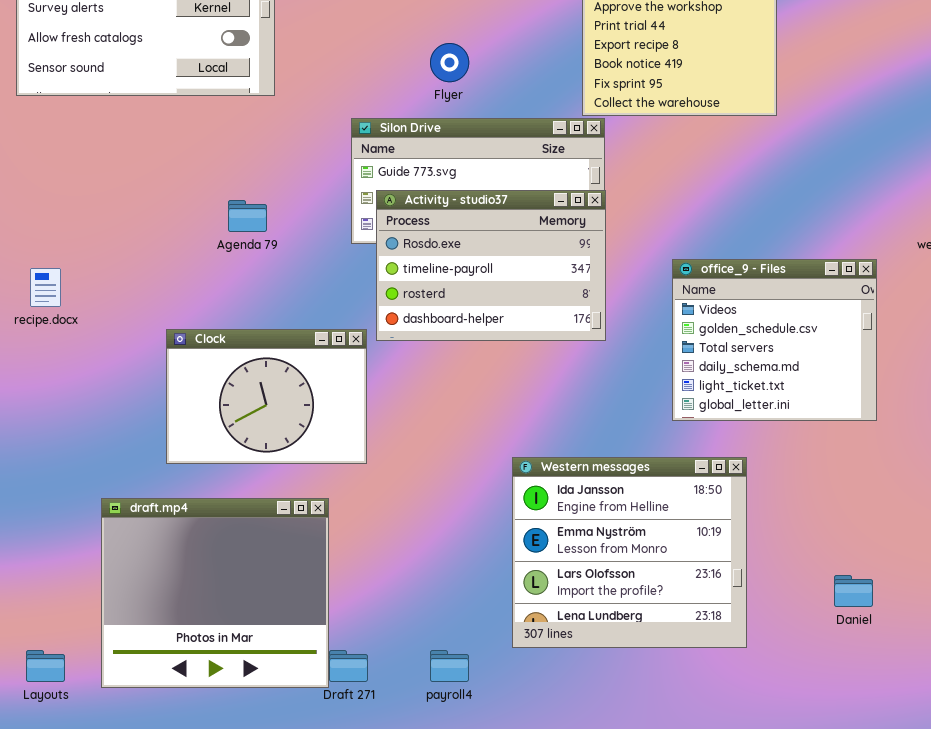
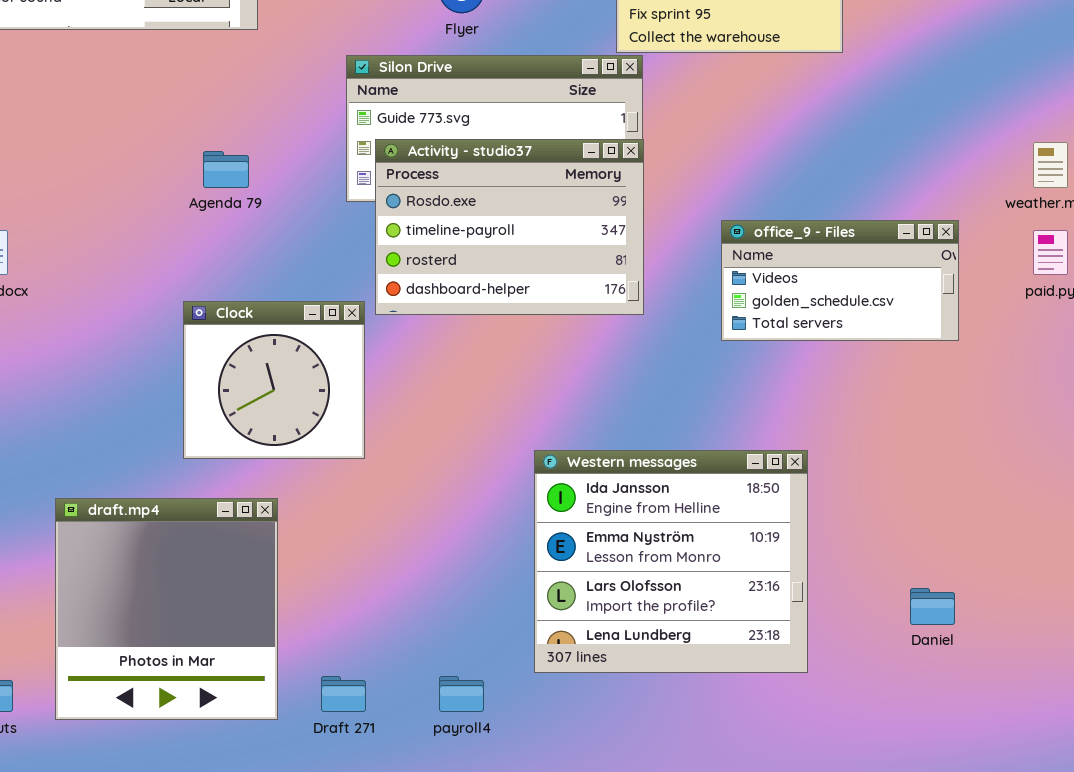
office_9 - Files: [672,259,877,421] -> [721,220,959,341], resized
Clock: [166,329,367,464] -> [183,301,365,459], resized
draft.mp4: [101,498,329,688] -> [55,498,278,720], resized

